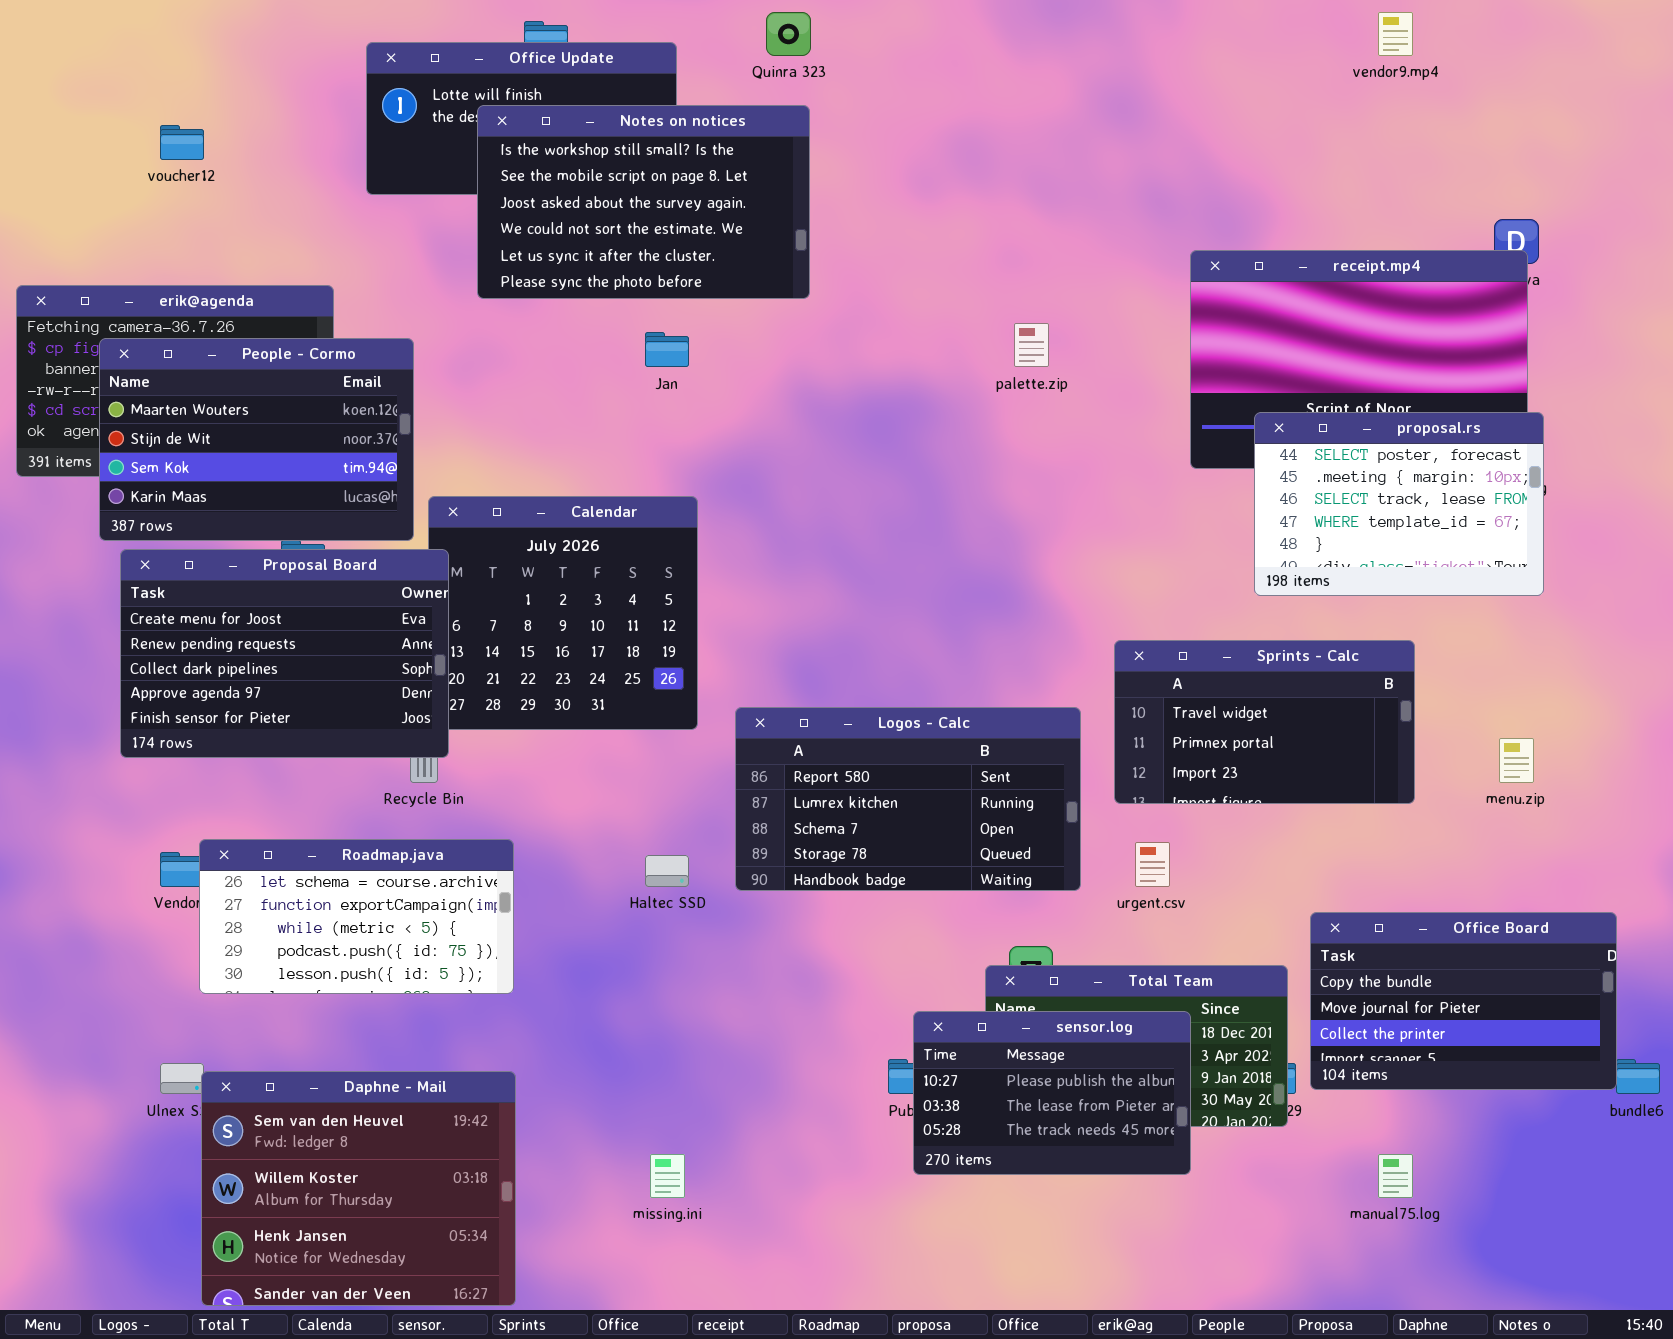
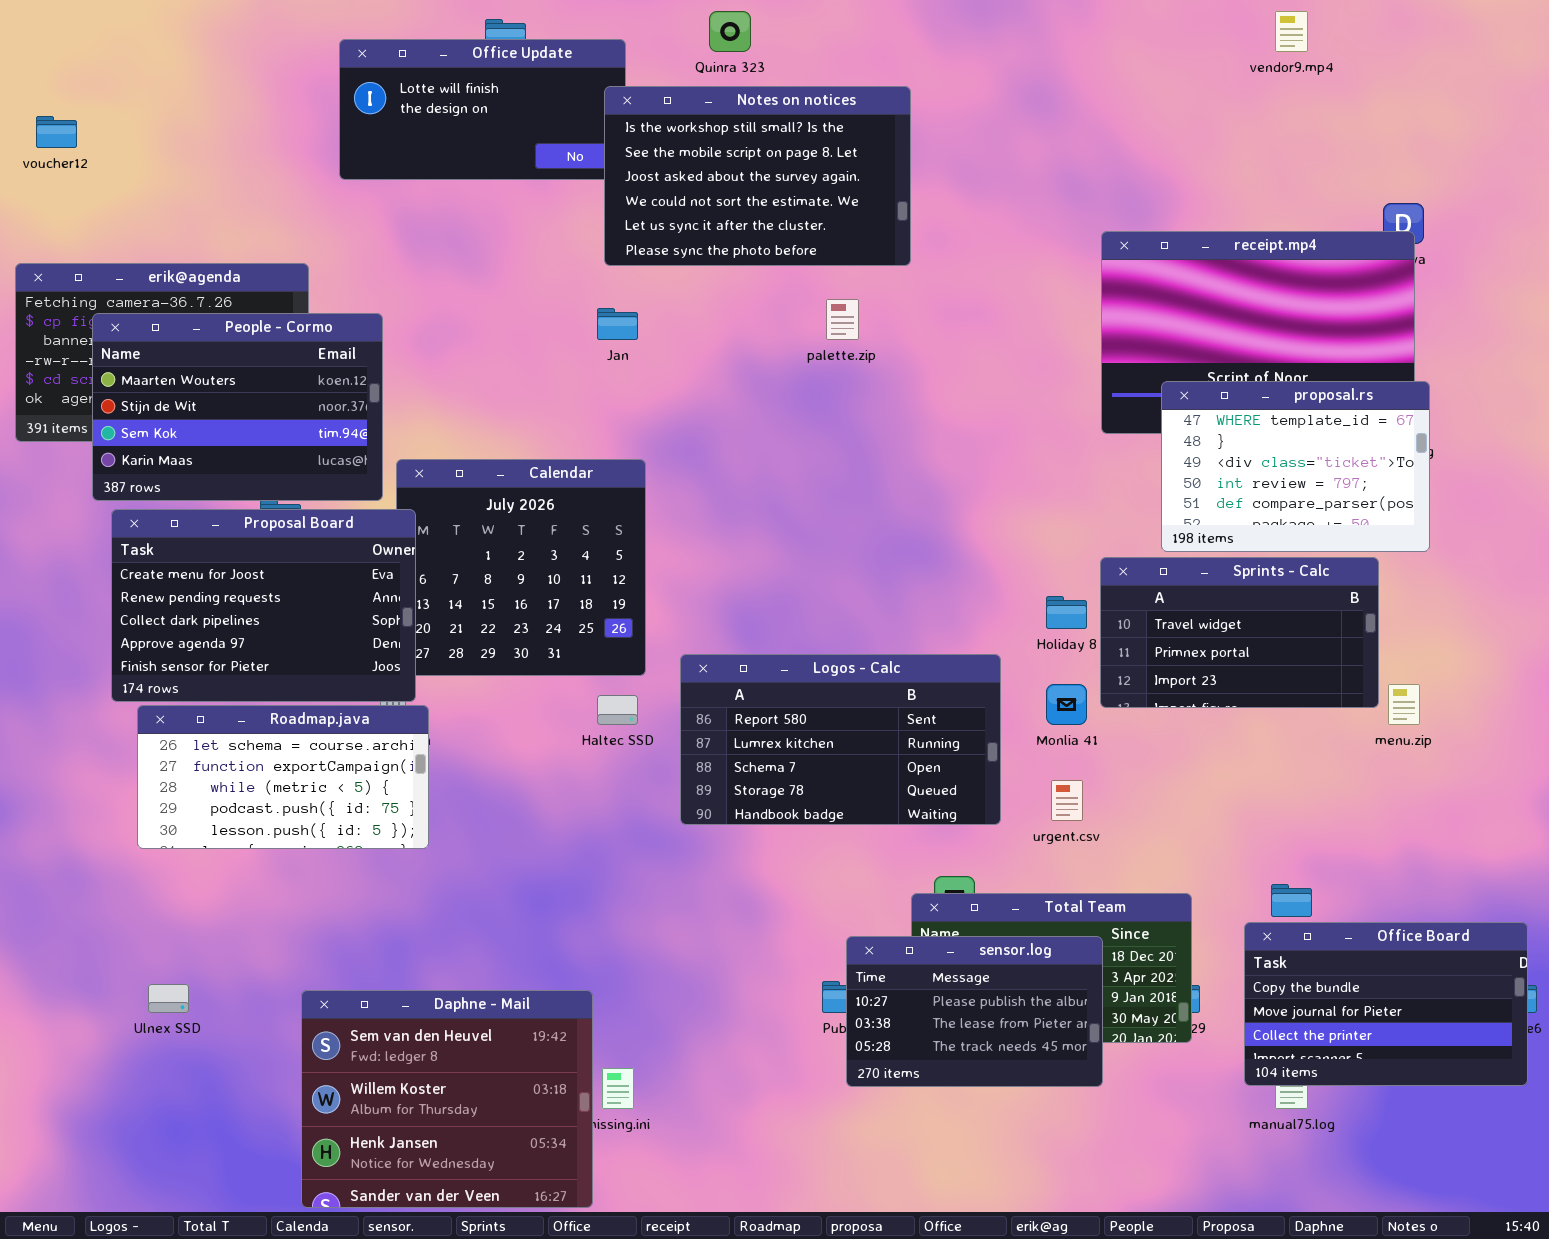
Notes on notices: [477,105,810,299] -> [604,86,911,266], moved
voucher12: [160,125,204,160] -> [36,116,77,148], moved
palette.zip: [1014,323,1049,367] -> [826,299,859,340], moved
proposal.rs: [1254,412,1544,596] -> [1161,381,1430,552], scrolled down 3 rows
Sprints - Calc: [1114,640,1415,804] -> [1100,557,1379,708], moved
Roadmap.java: [199,839,514,994] -> [137,705,429,849], moved
Haltec SSD: [645,855,689,887] -> [597,695,638,725], moved
Office Board: [1310,912,1617,1090] -> [1244,922,1528,1086], moved
Daphne - Mail: [201,1071,516,1306] -> [301,990,593,1208], moved

